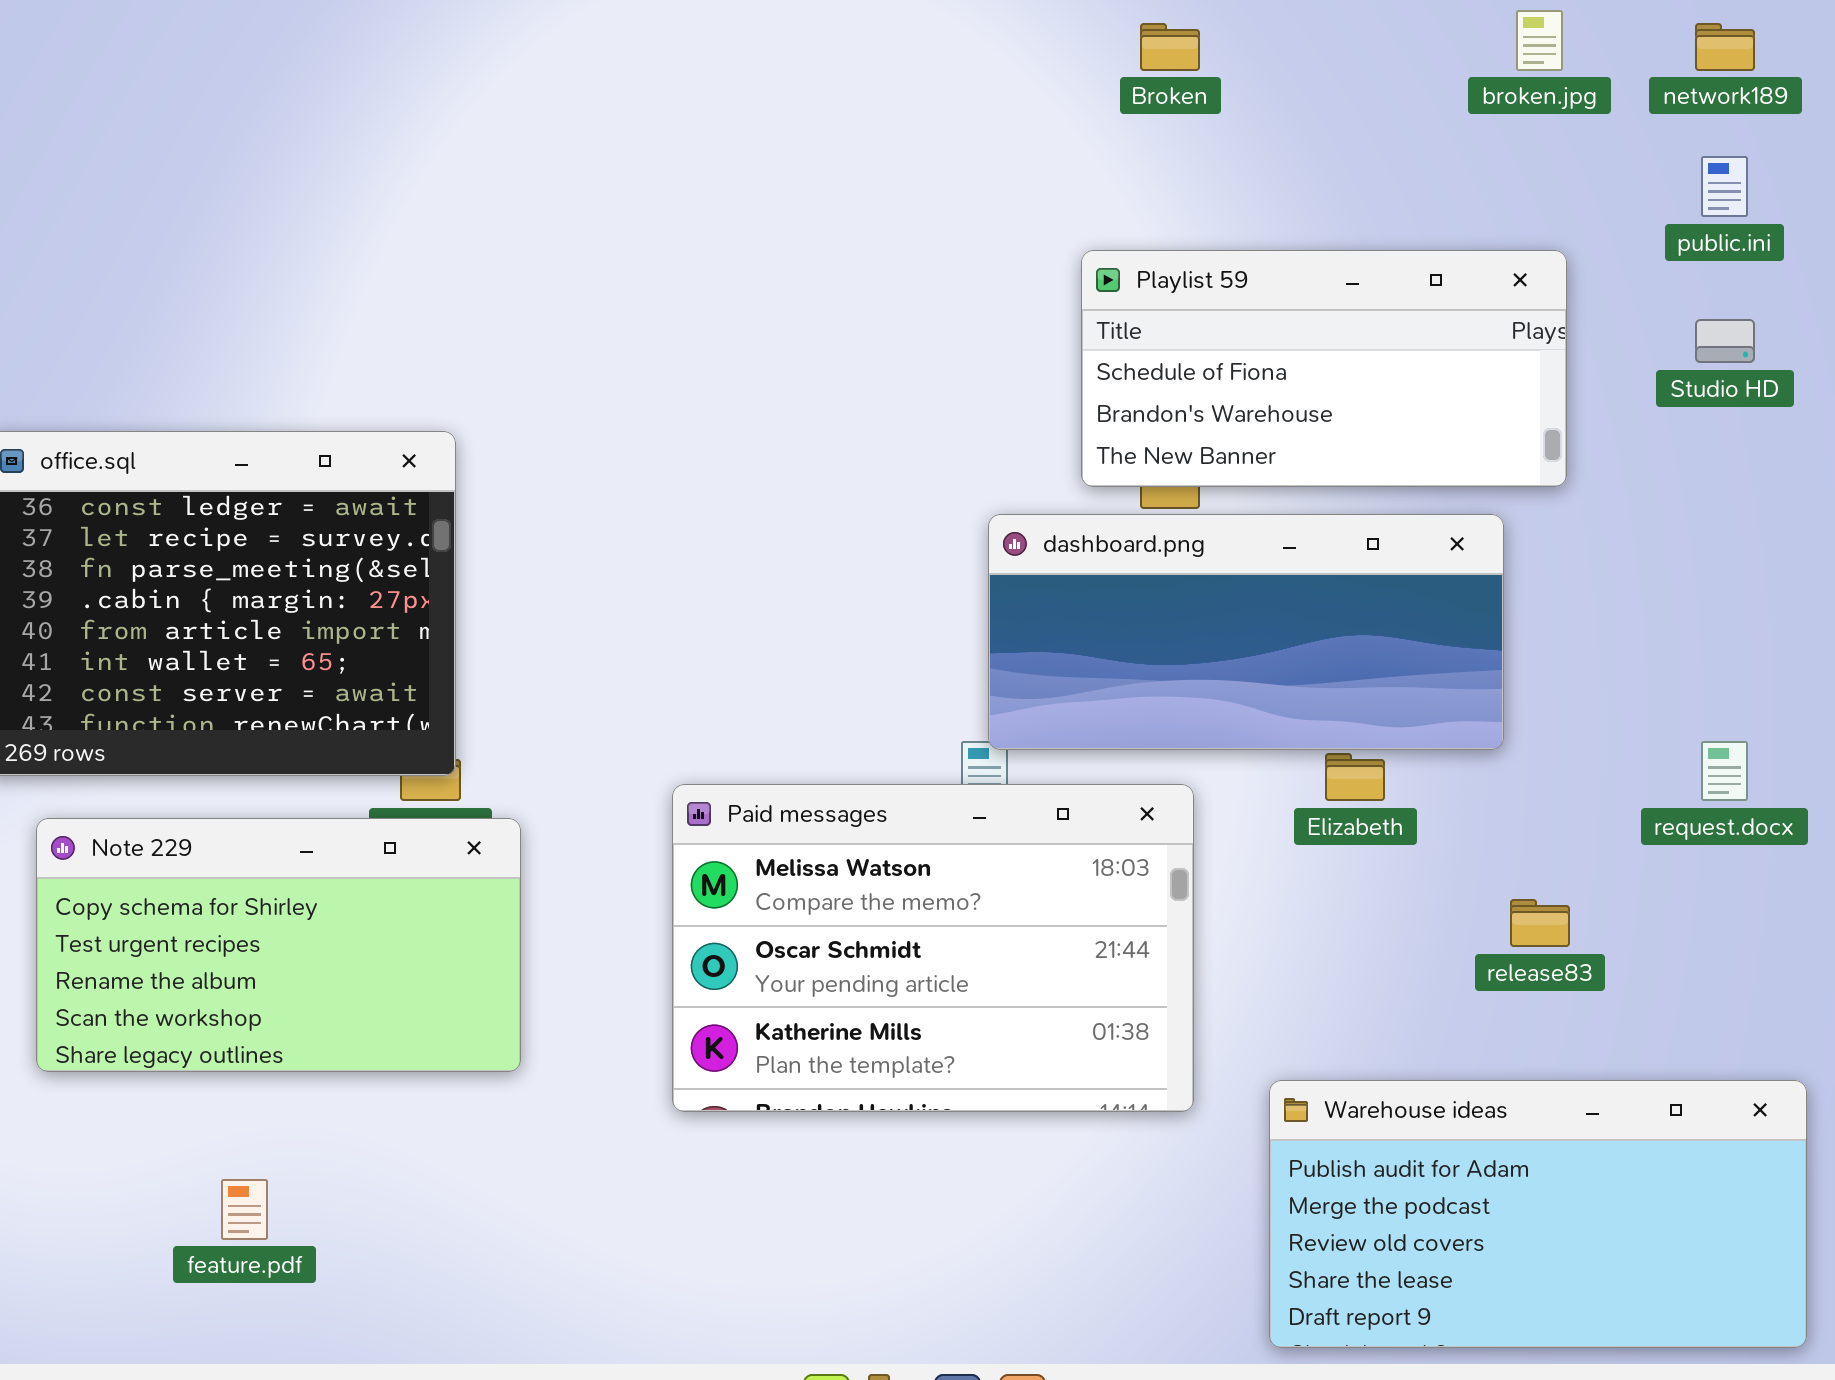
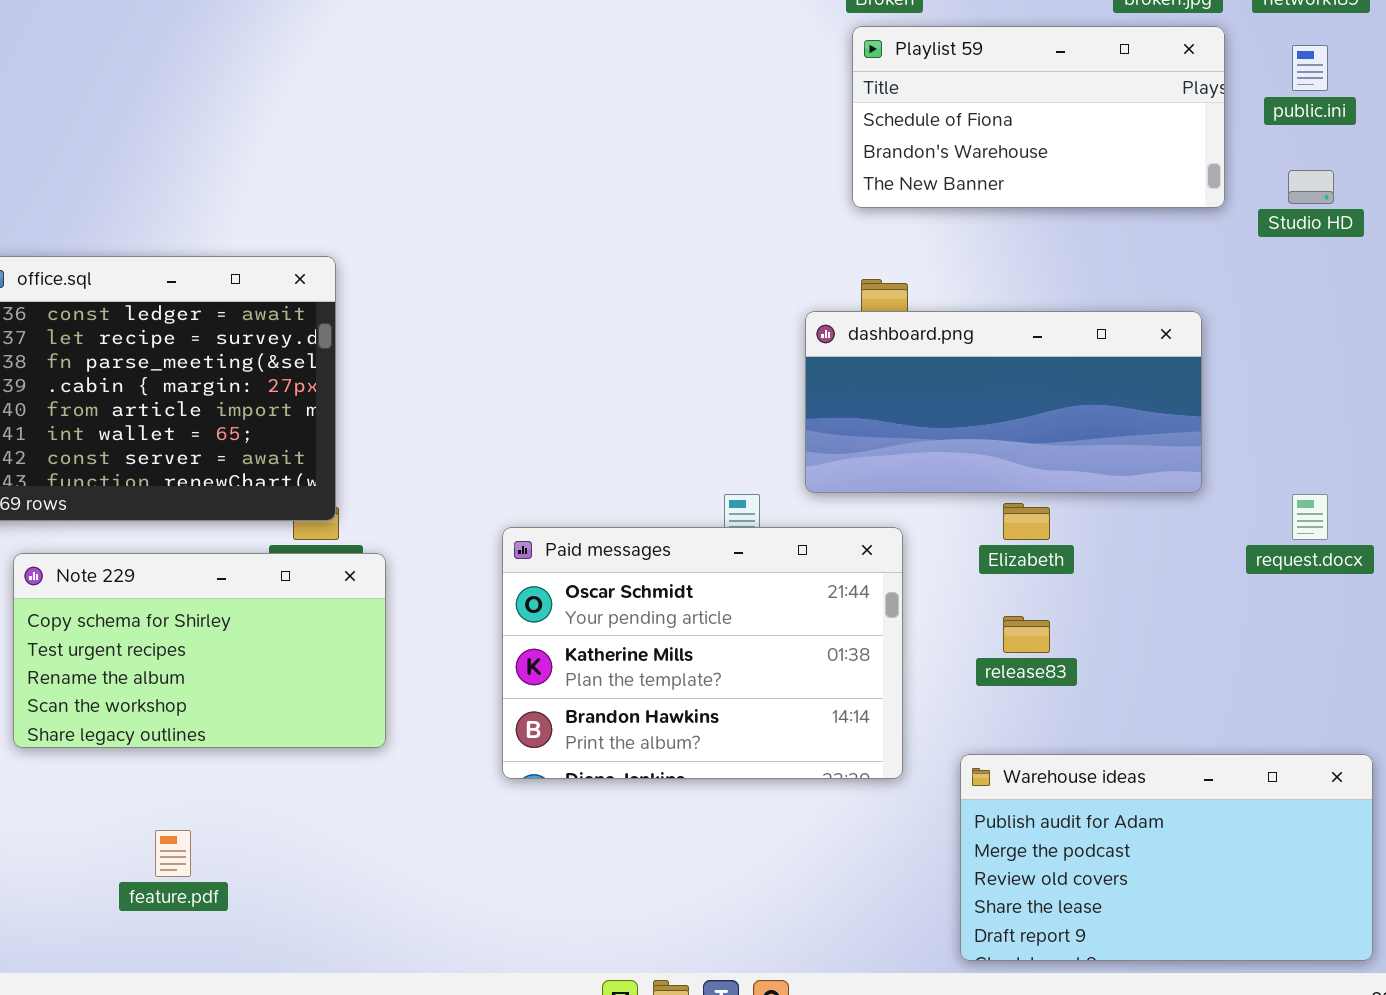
Playlist 59: [1081,250,1567,487] -> [852,26,1225,208], moved
dashboard.png: [988,514,1504,750] -> [805,311,1202,493], moved
Paid messages: [672,784,1194,1112] -> [502,527,903,779], scrolled down 1 row
release83: [1510,899,1570,947] -> [1003,616,1050,653], moved

